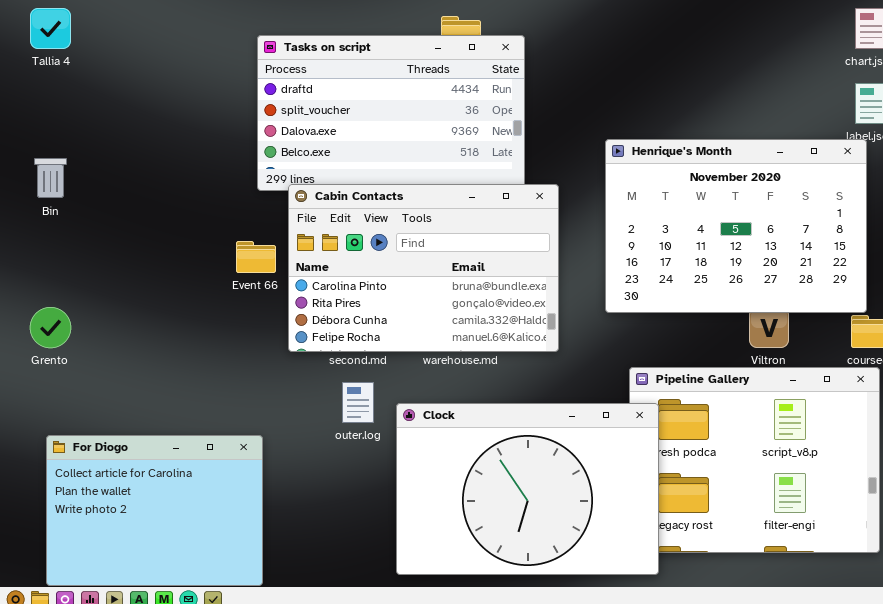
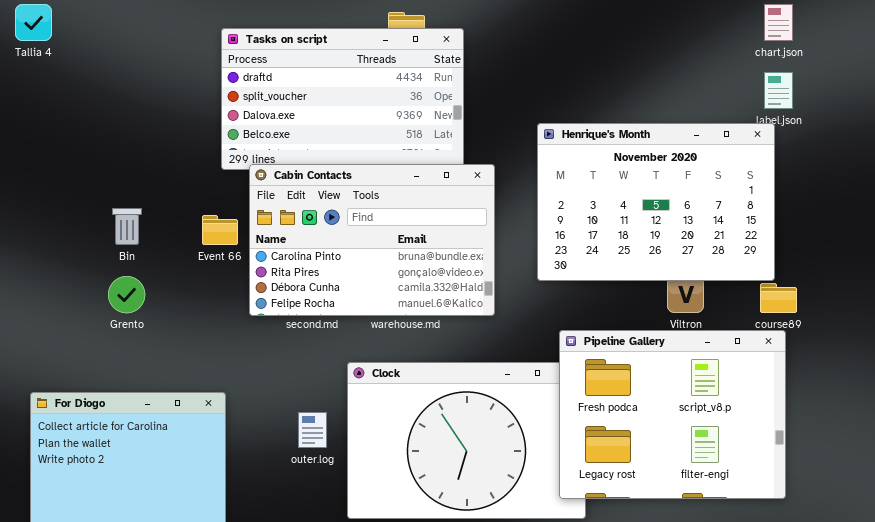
Bin: [34,158,67,198] -> [112,208,142,245], moved
Grento: [30,307,71,348] -> [108,276,145,313], moved
Pipeline Gallery: [629,367,880,553] -> [559,330,786,499], raised
outer.log: [342,382,374,423] -> [298,412,327,448], moved

